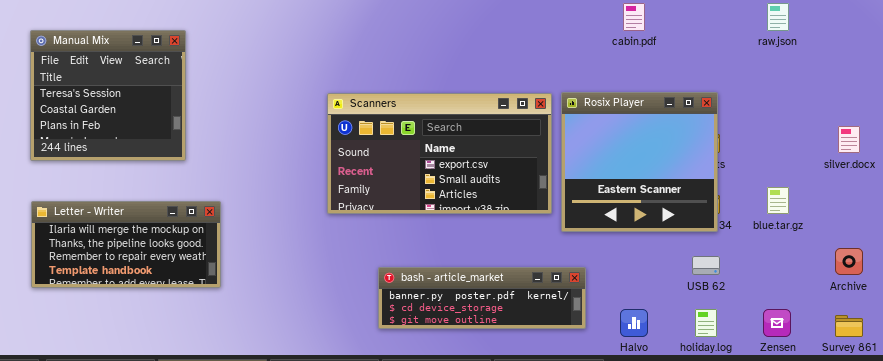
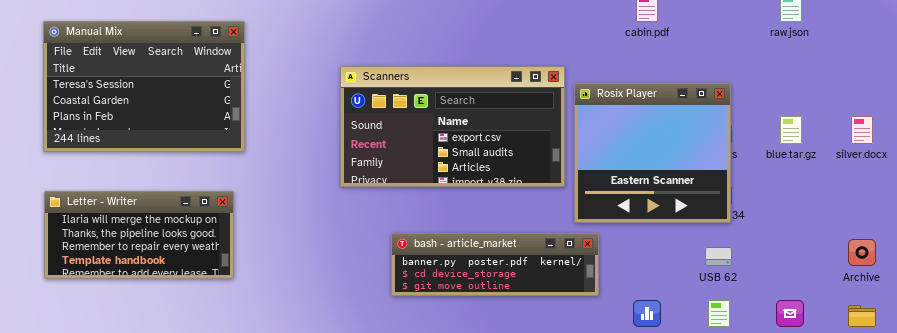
Manual Mix: [30,30,186,161] -> [43,21,245,152], resized
Scanners: [327,93,552,214] -> [340,66,565,187], moved
blue.tar.gz: [767,187,789,214] -> [780,116,802,144], moved
bash - article_market: [378,267,586,329] -> [391,233,599,296], moved

